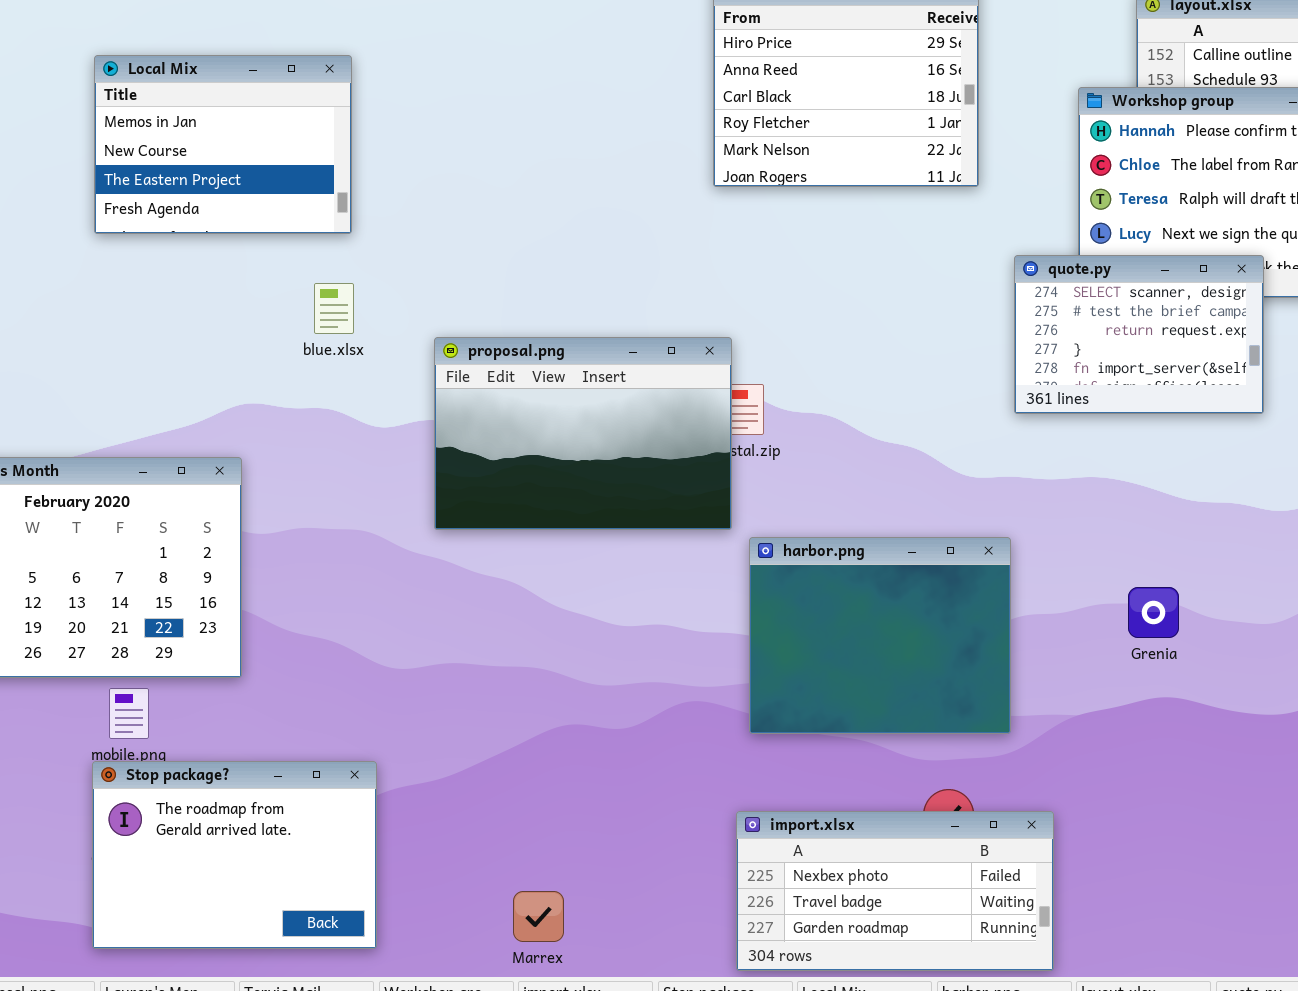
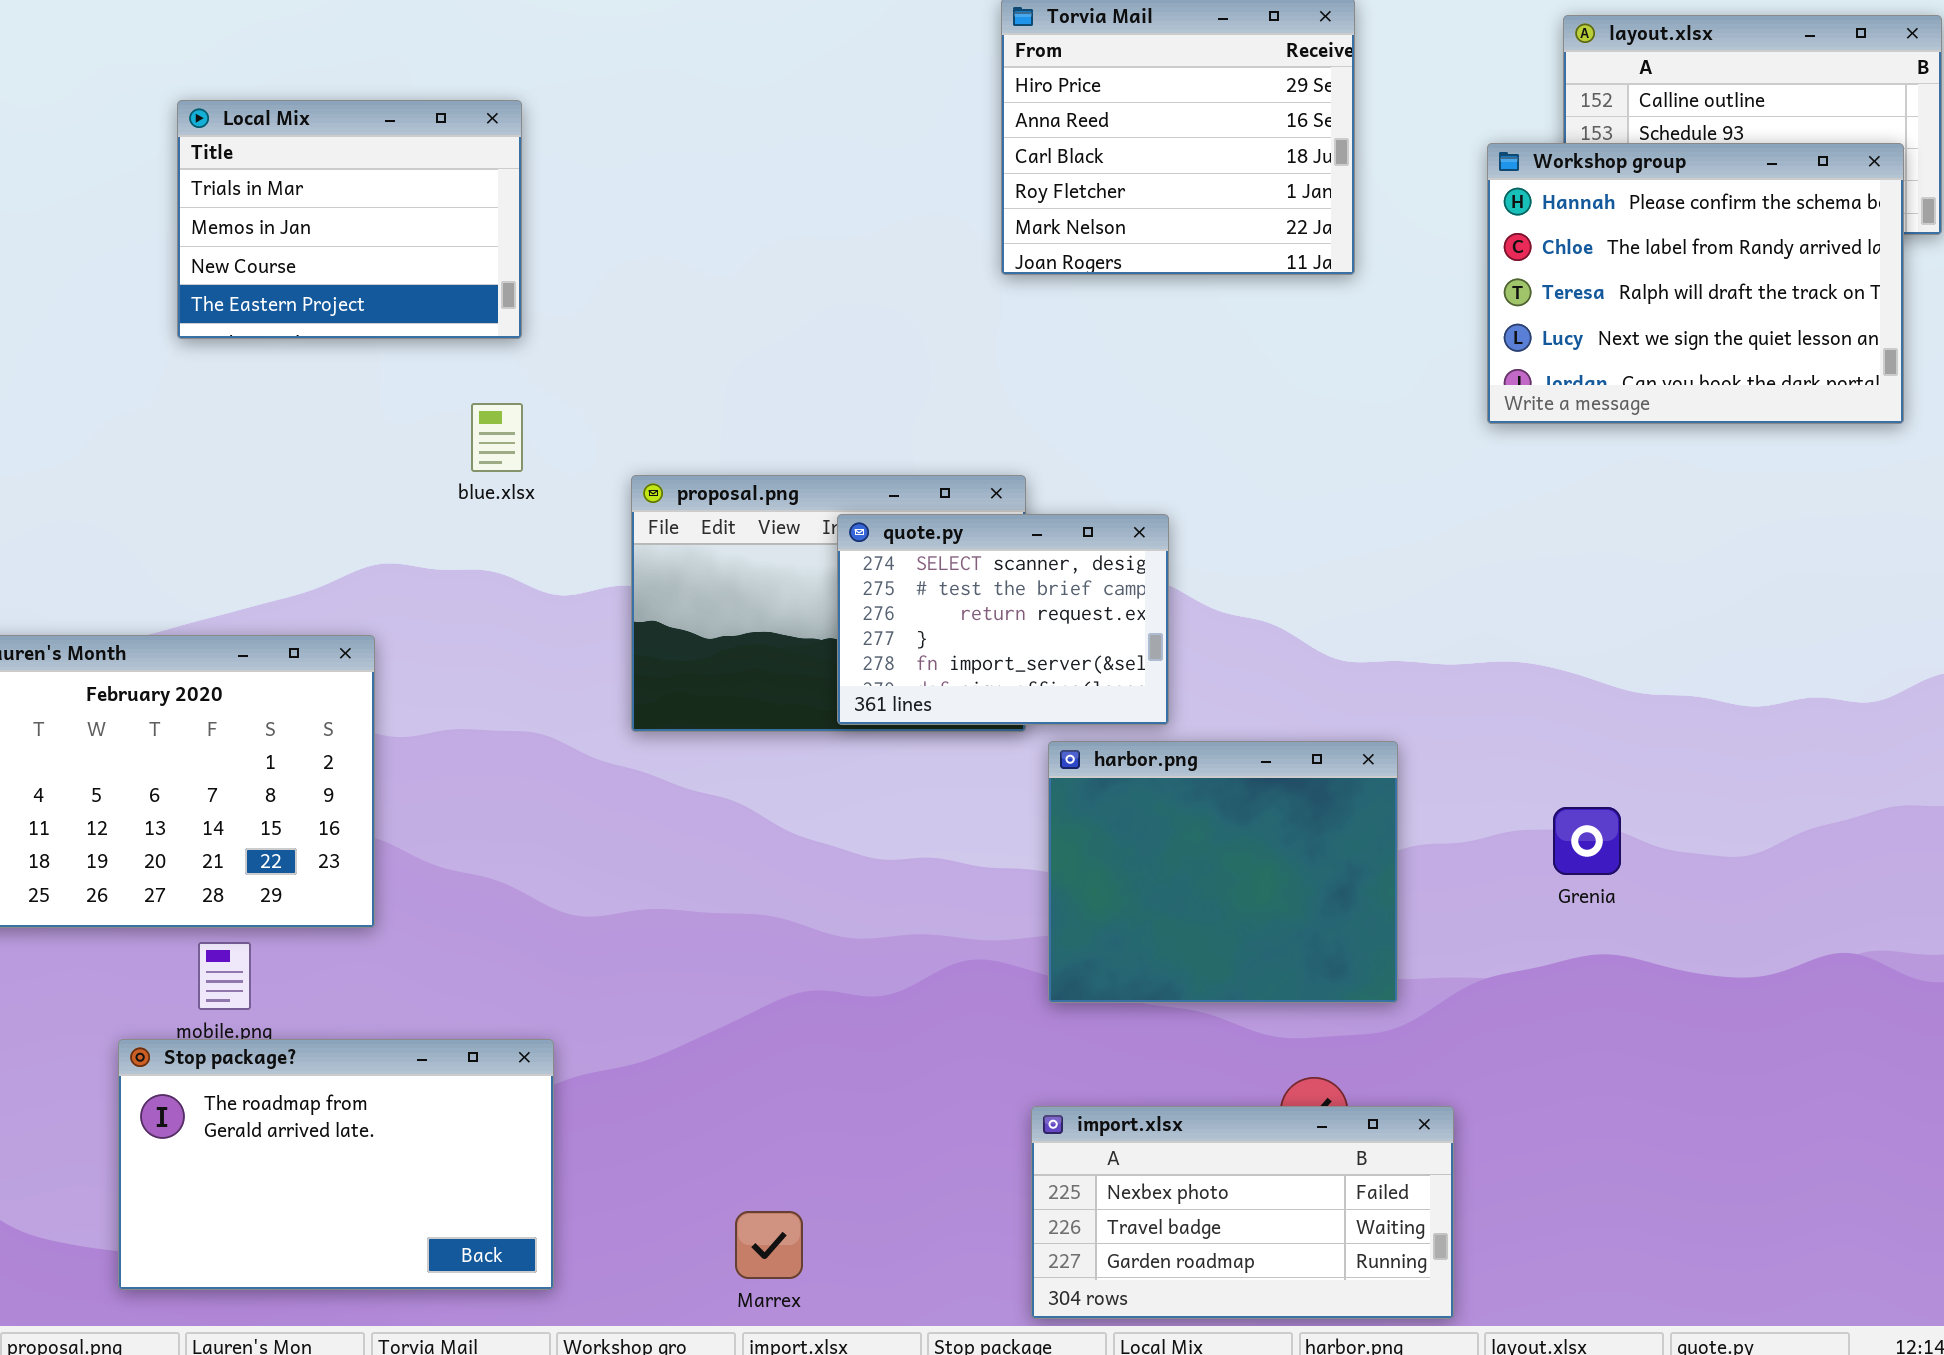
Local Mix: [94,55,352,234] -> [177,100,522,339], scrolled up 1 row
quote.py: [1014,255,1264,414] -> [837,514,1169,725], moved
Stop package?: [92,761,377,949] -> [118,1039,554,1290], resized

